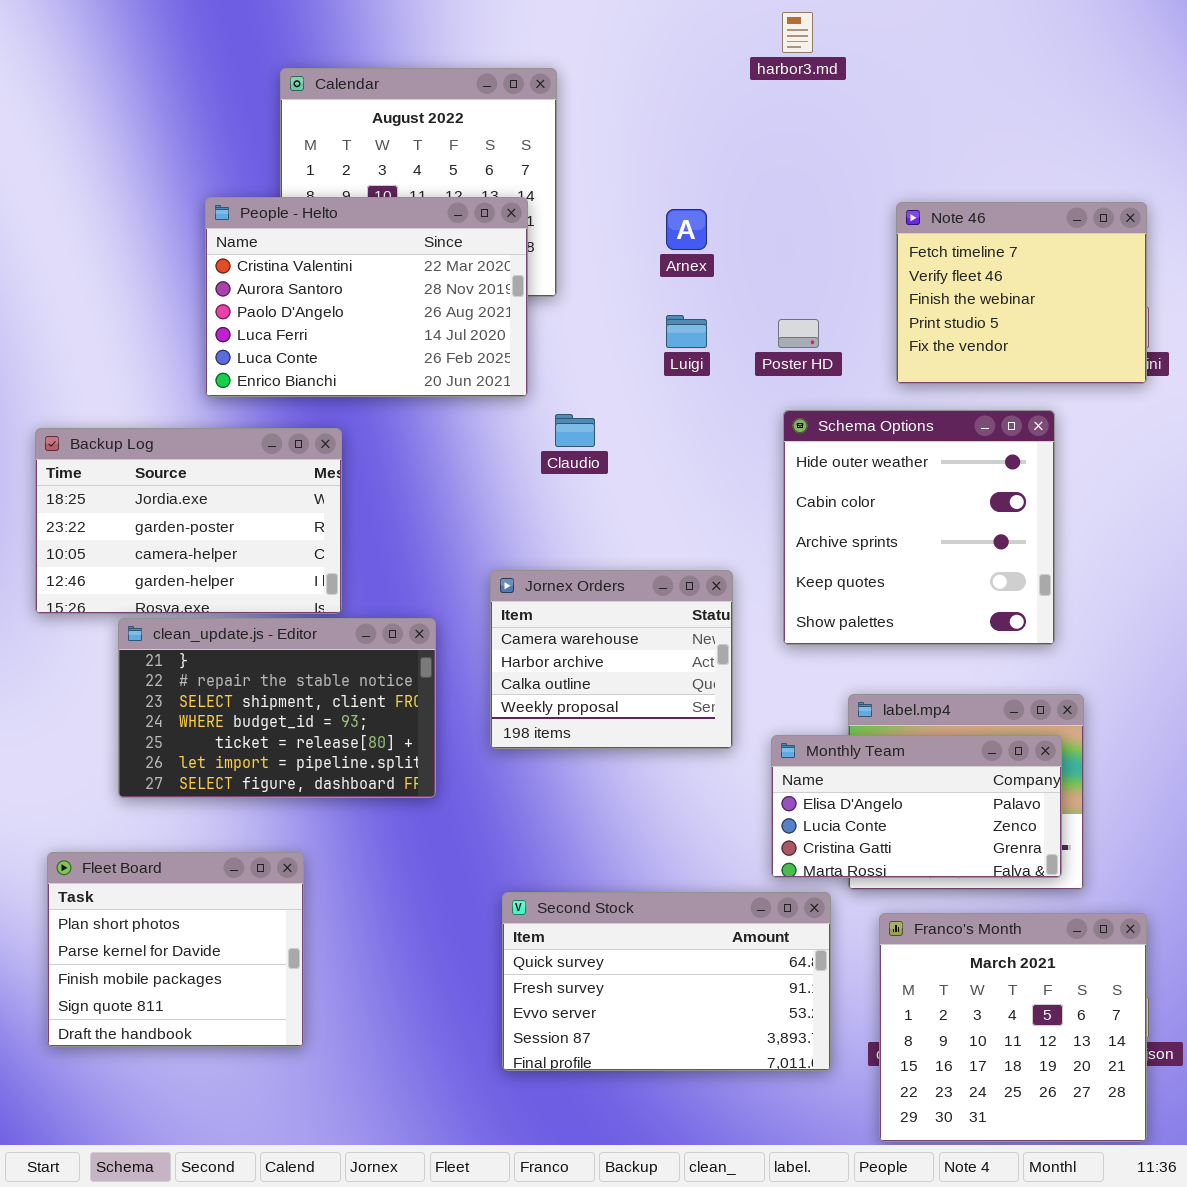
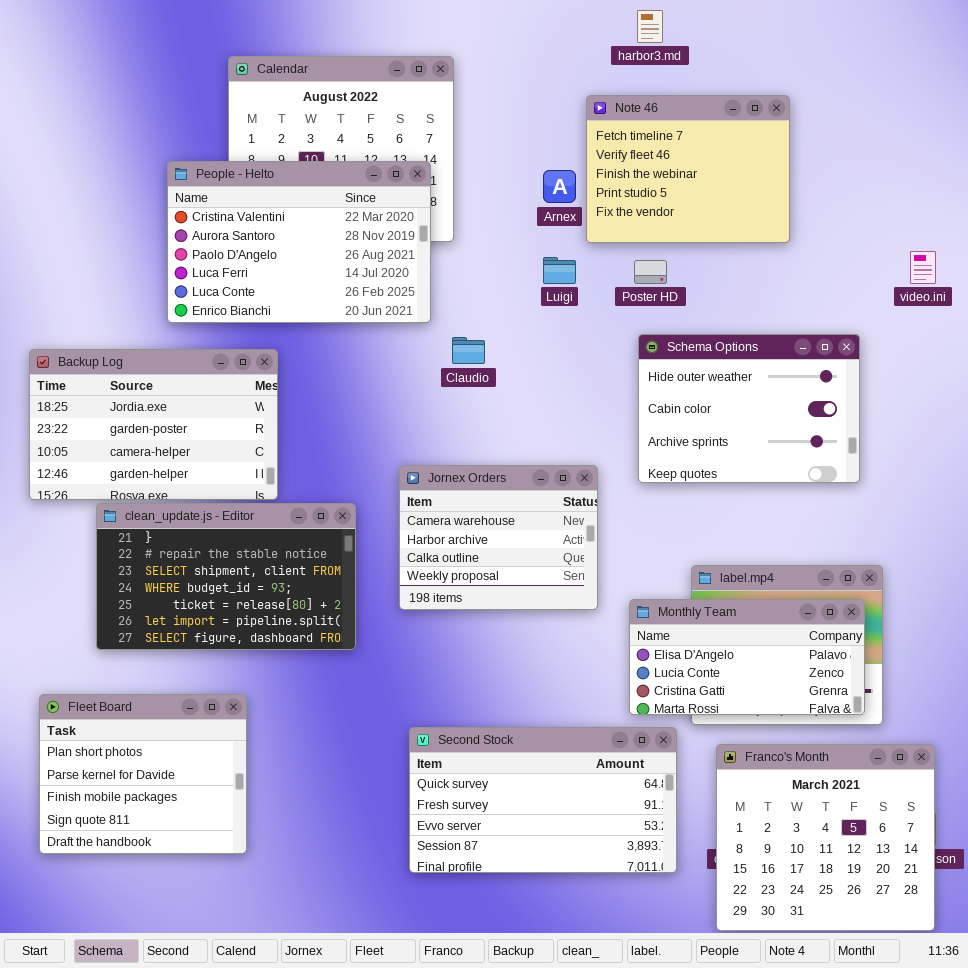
Note 46: [896,202,1147,384] -> [586,95,790,243], moved
Schema Options: [783,410,1055,645] -> [638,334,860,483], resized

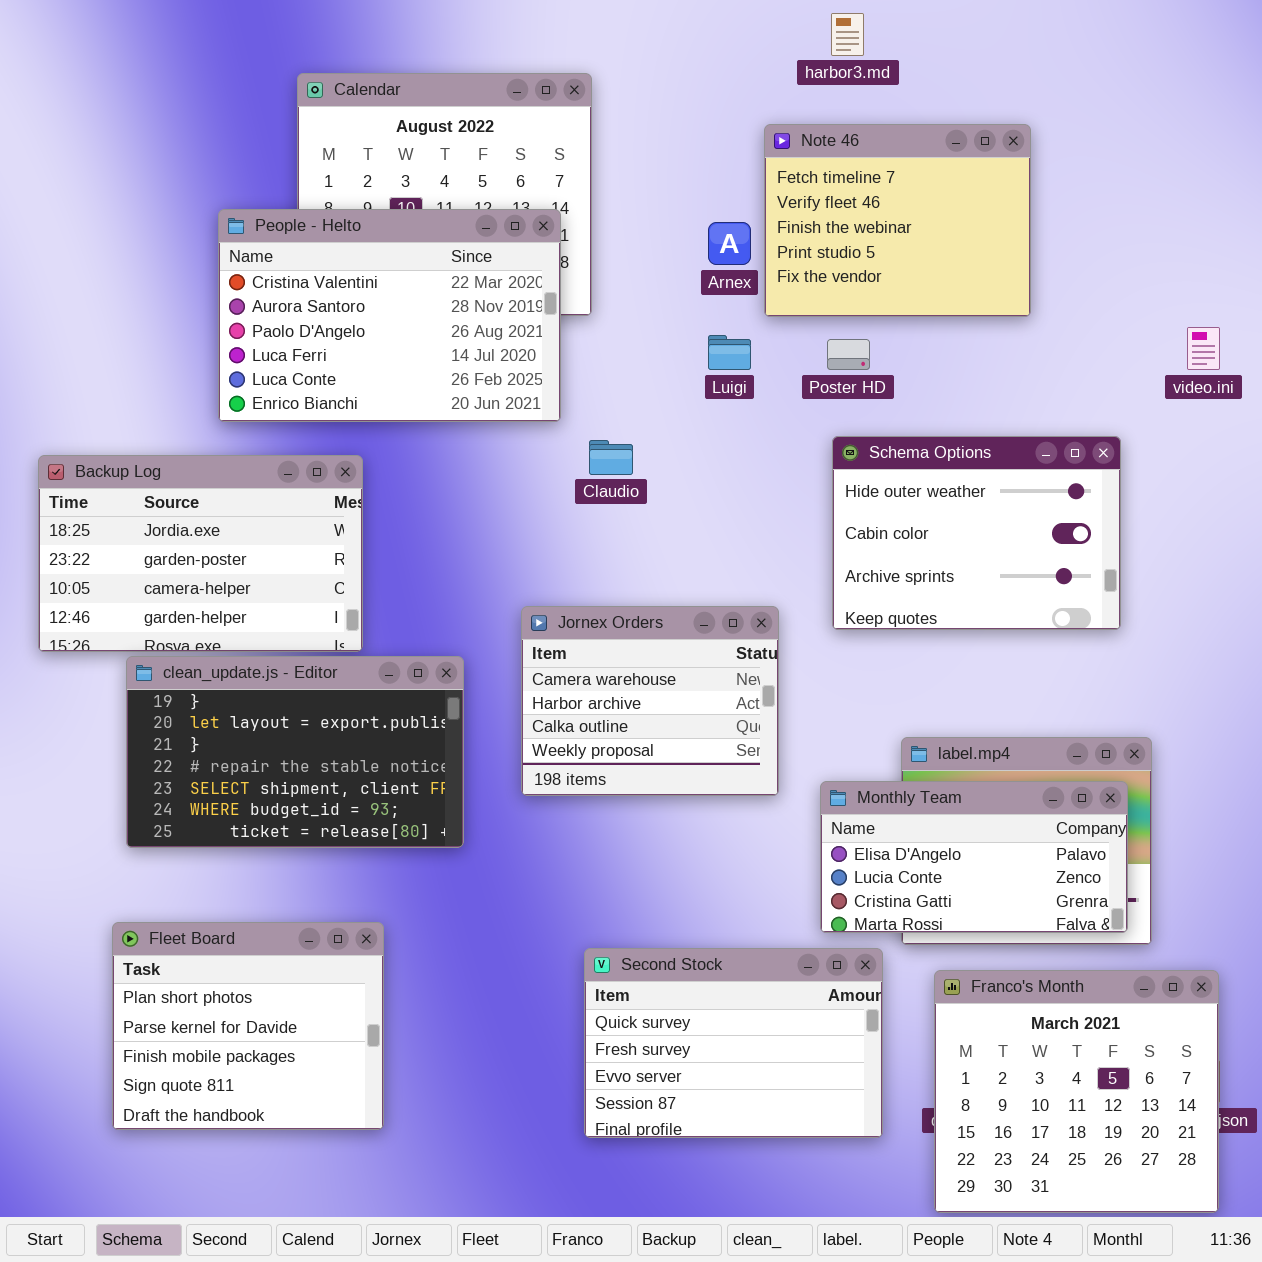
clean_update.js - Editor: [96,503,356,650] -> [126,656,464,848], scrolled up 2 rows
Fleet Board: [39,694,247,854] -> [112,922,384,1130], moved
Second Stock: [409,727,677,873] -> [584,948,883,1138], resized

